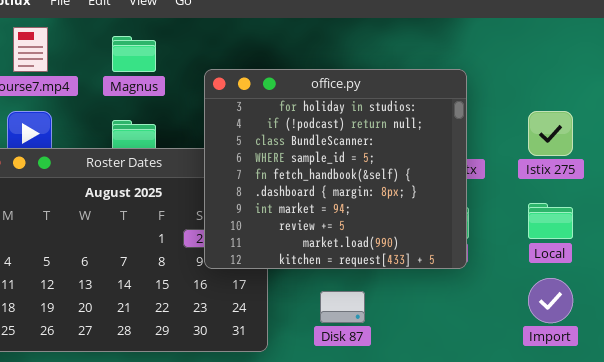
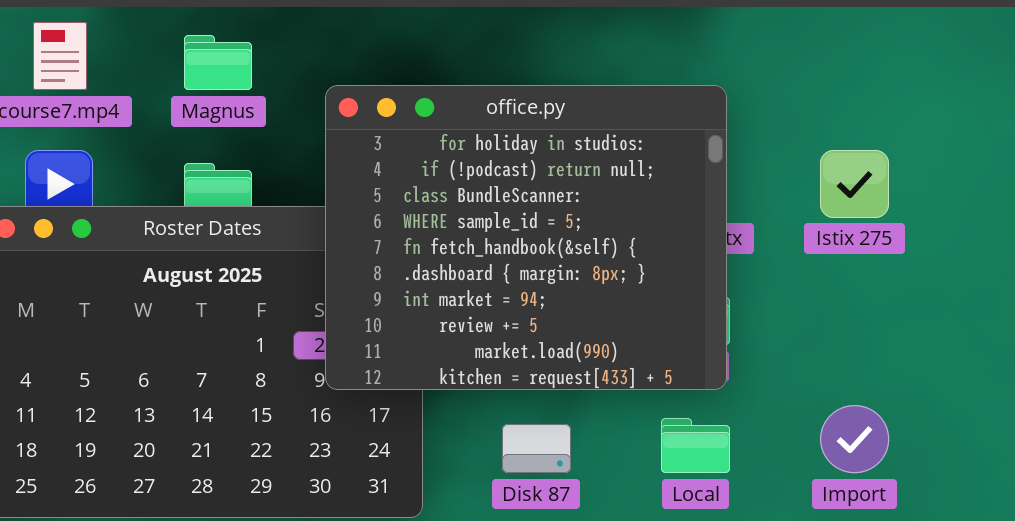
Local: [528,203,573,239] -> [661,418,730,473], moved

